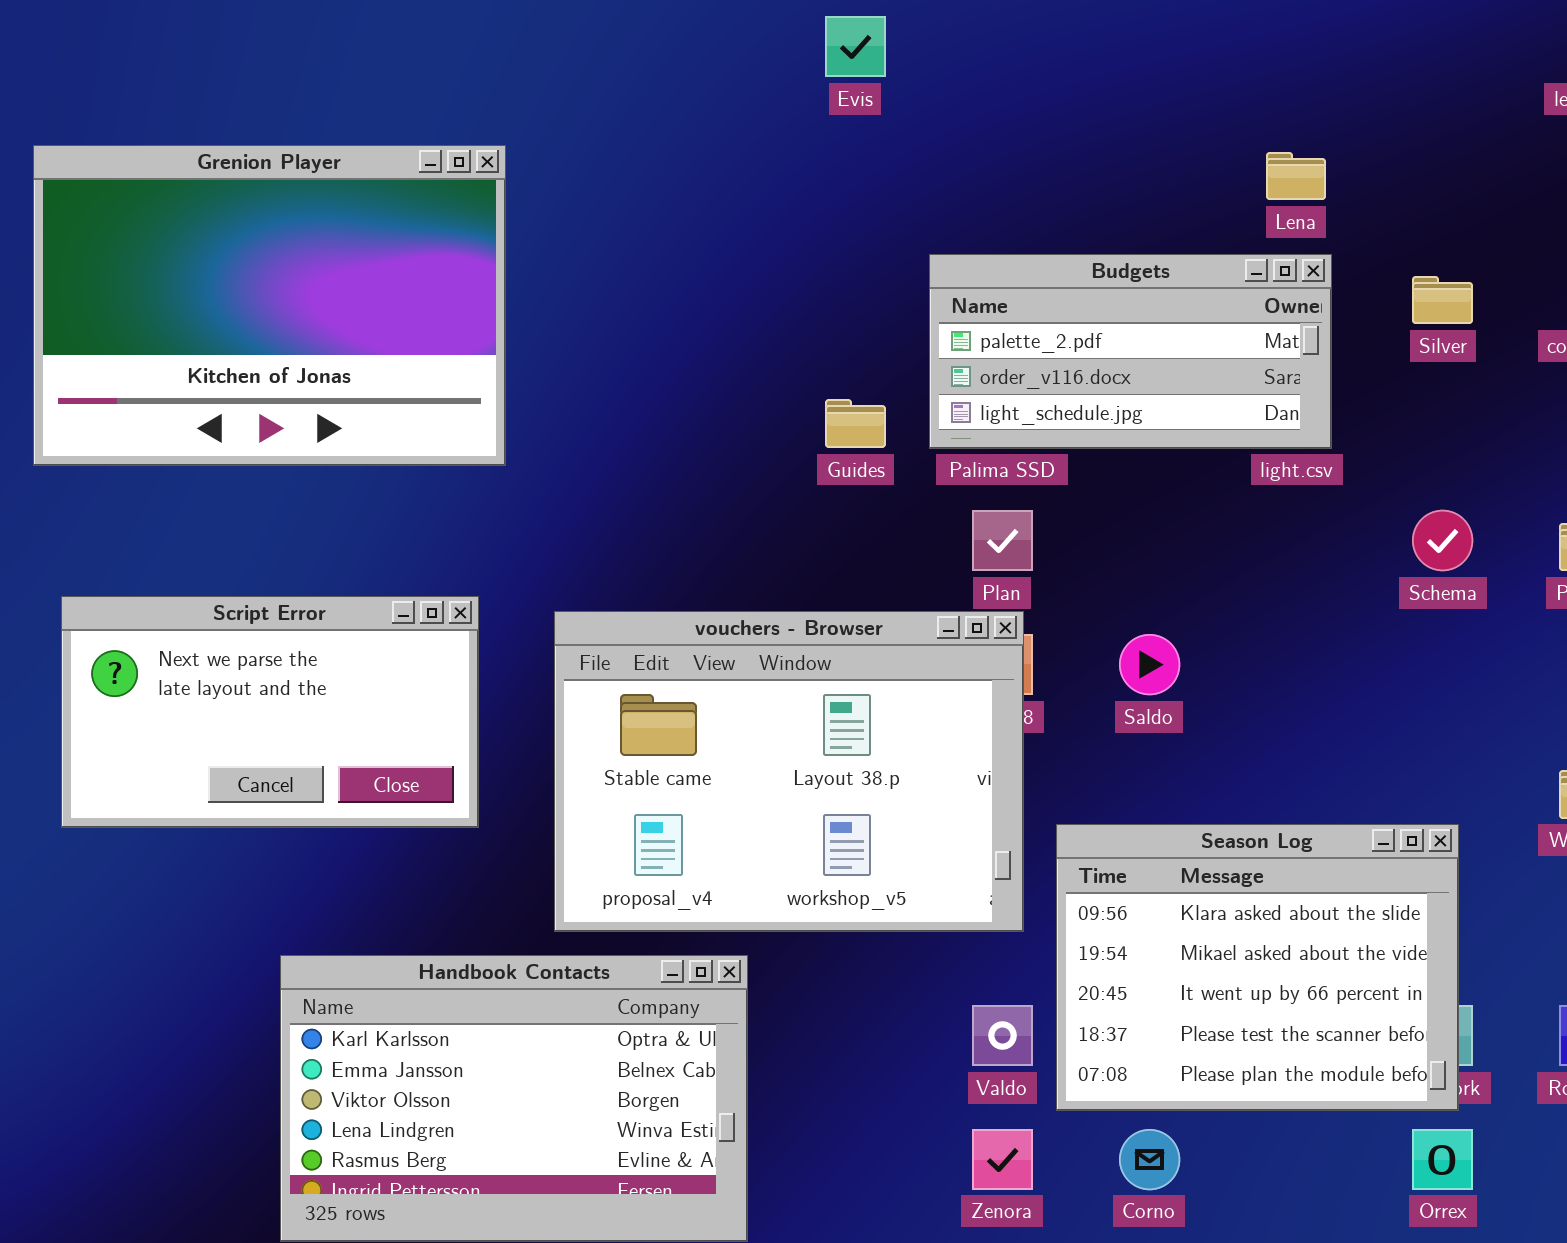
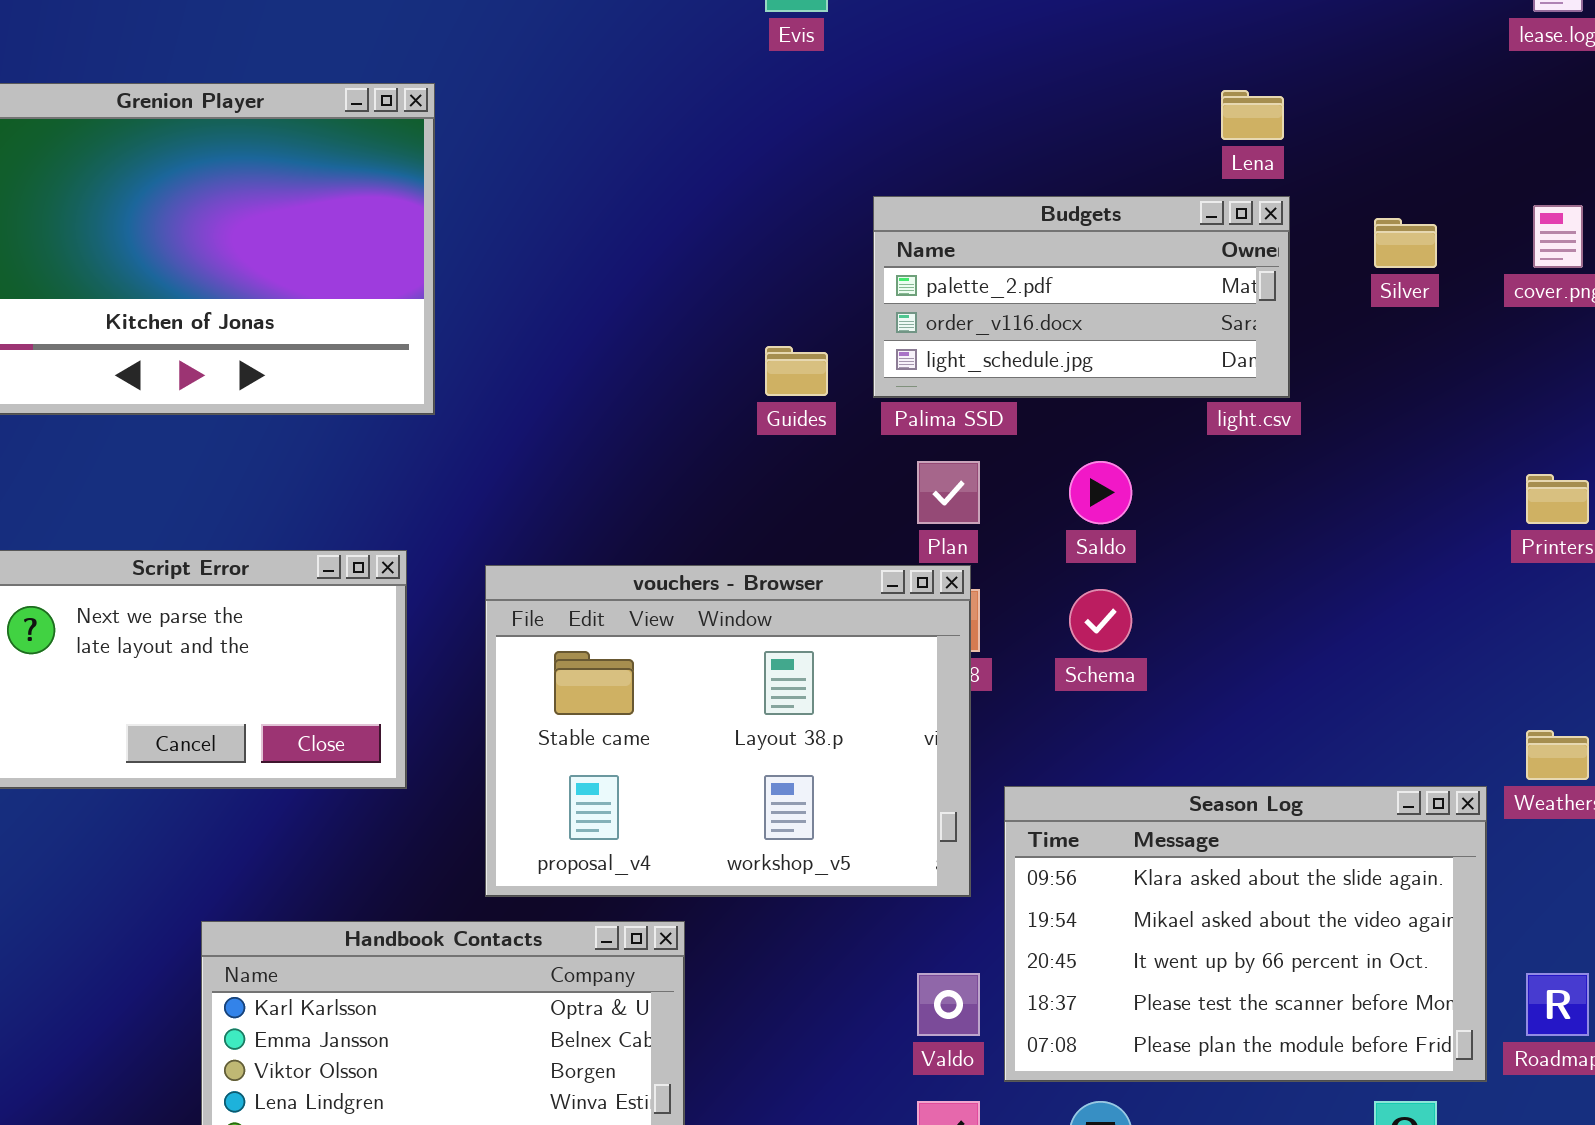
Schema: [1412,510,1473,571] -> [1069,589,1132,652], moved
Saldo: [1119,634,1180,695] -> [1069,461,1132,524], moved
Season Log: [1056,824,1459,1111] -> [1004,786,1487,1082], resized

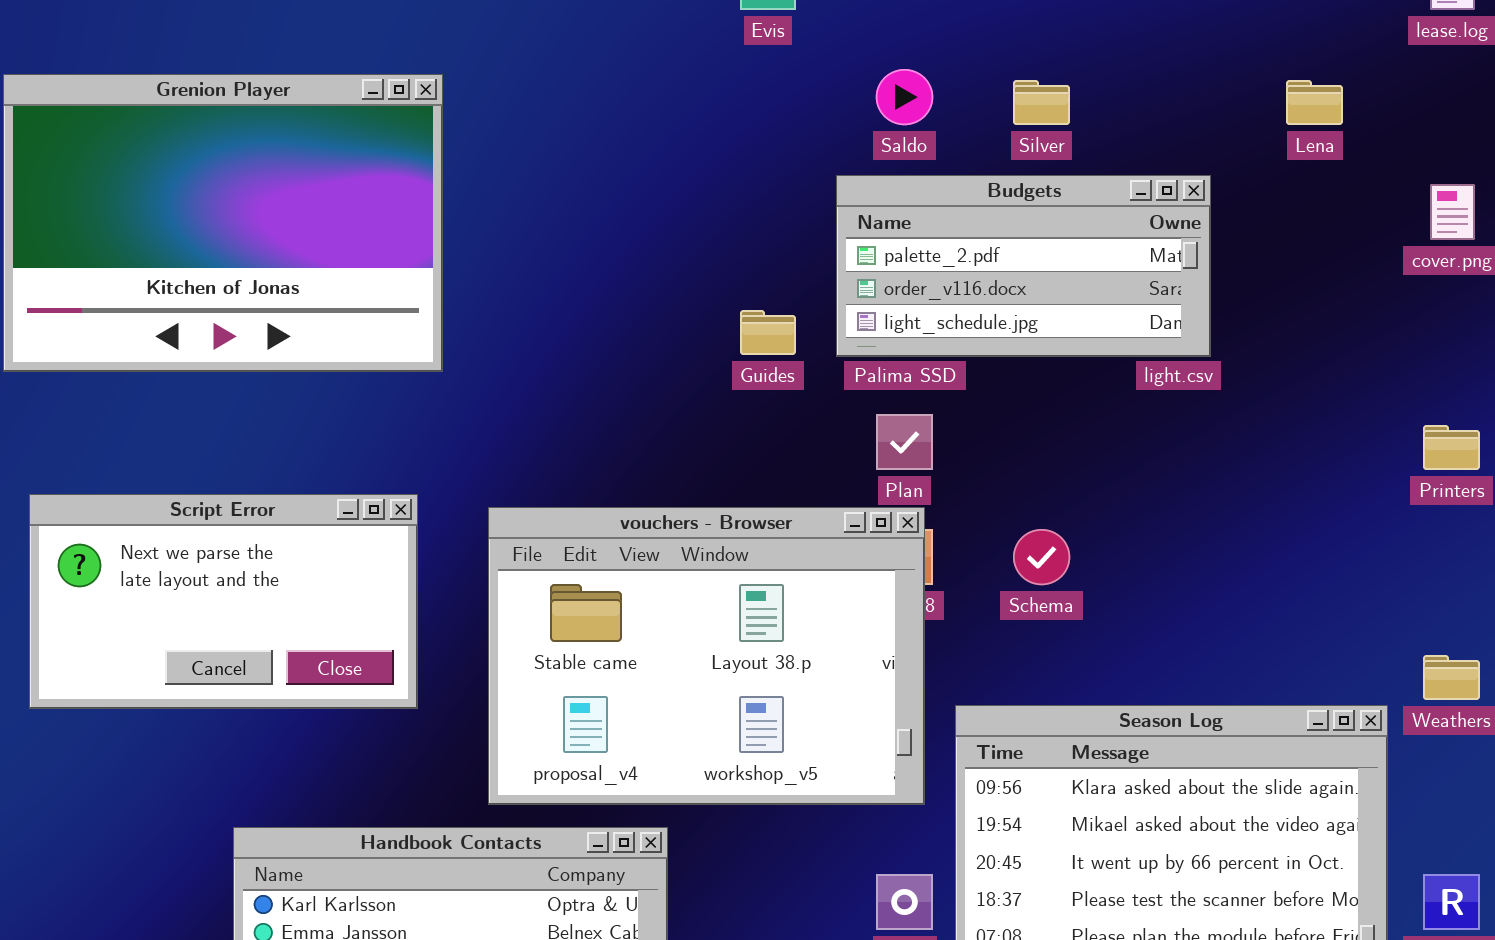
Lena: [1221,90,1284,140] -> [1286,80,1343,125], moved
Silver: [1374,218,1437,268] -> [1013,80,1070,125], moved
Saldo: [1069,461,1132,524] -> [876,69,933,125], moved

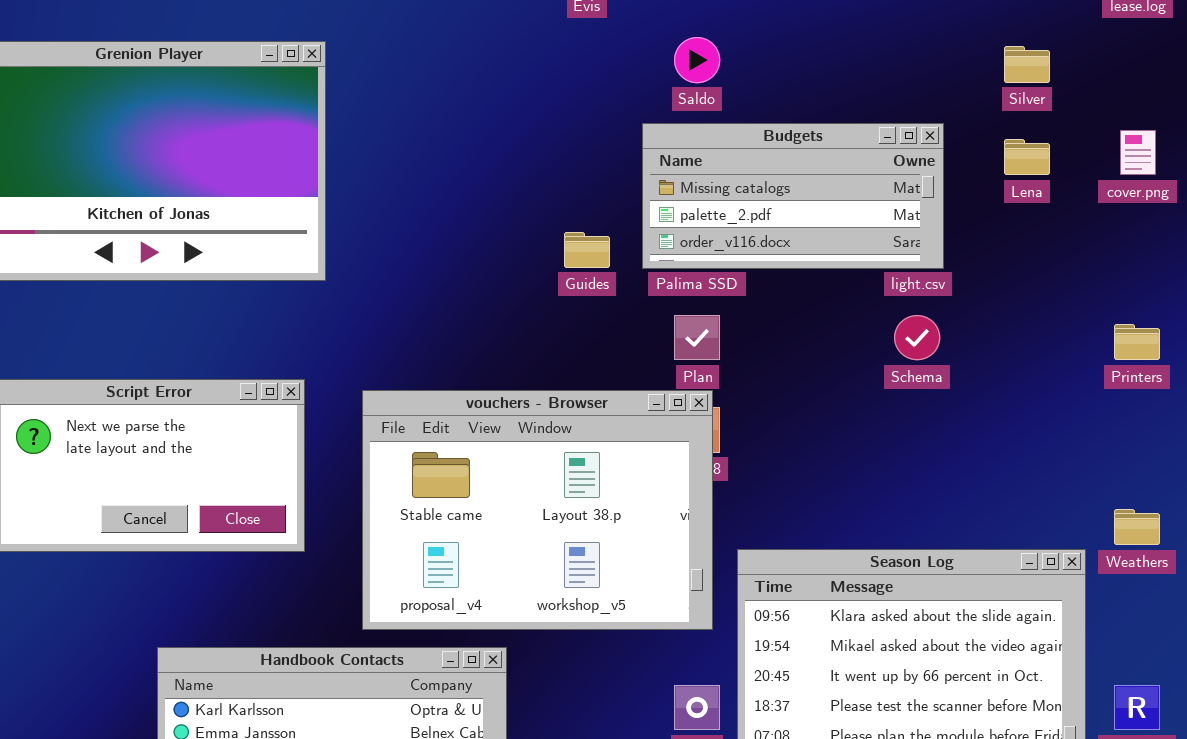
Silver: [1013,80,1070,125] -> [1004,46,1050,83], moved
Lena: [1286,80,1343,125] -> [1004,139,1050,175], moved
Budgets: [836,175,1211,357] -> [642,123,944,269], scrolled up 1 row
Schema: [1013,529,1070,585] -> [894,315,940,360], moved

